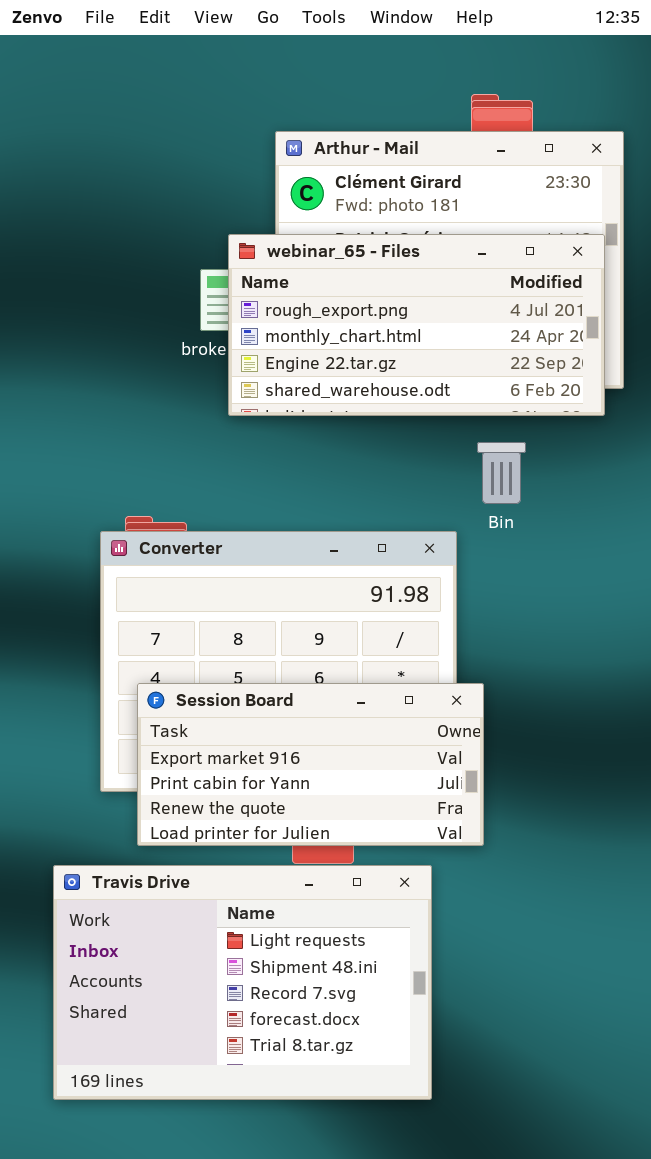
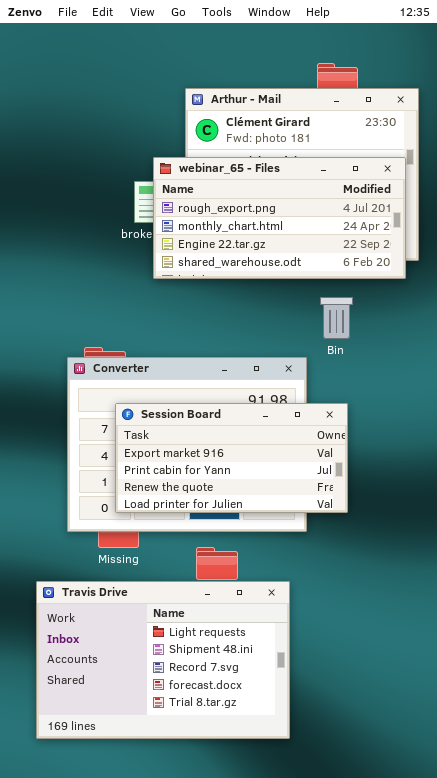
Session Board: [137,683,484,846] -> [115,403,348,513], moved

